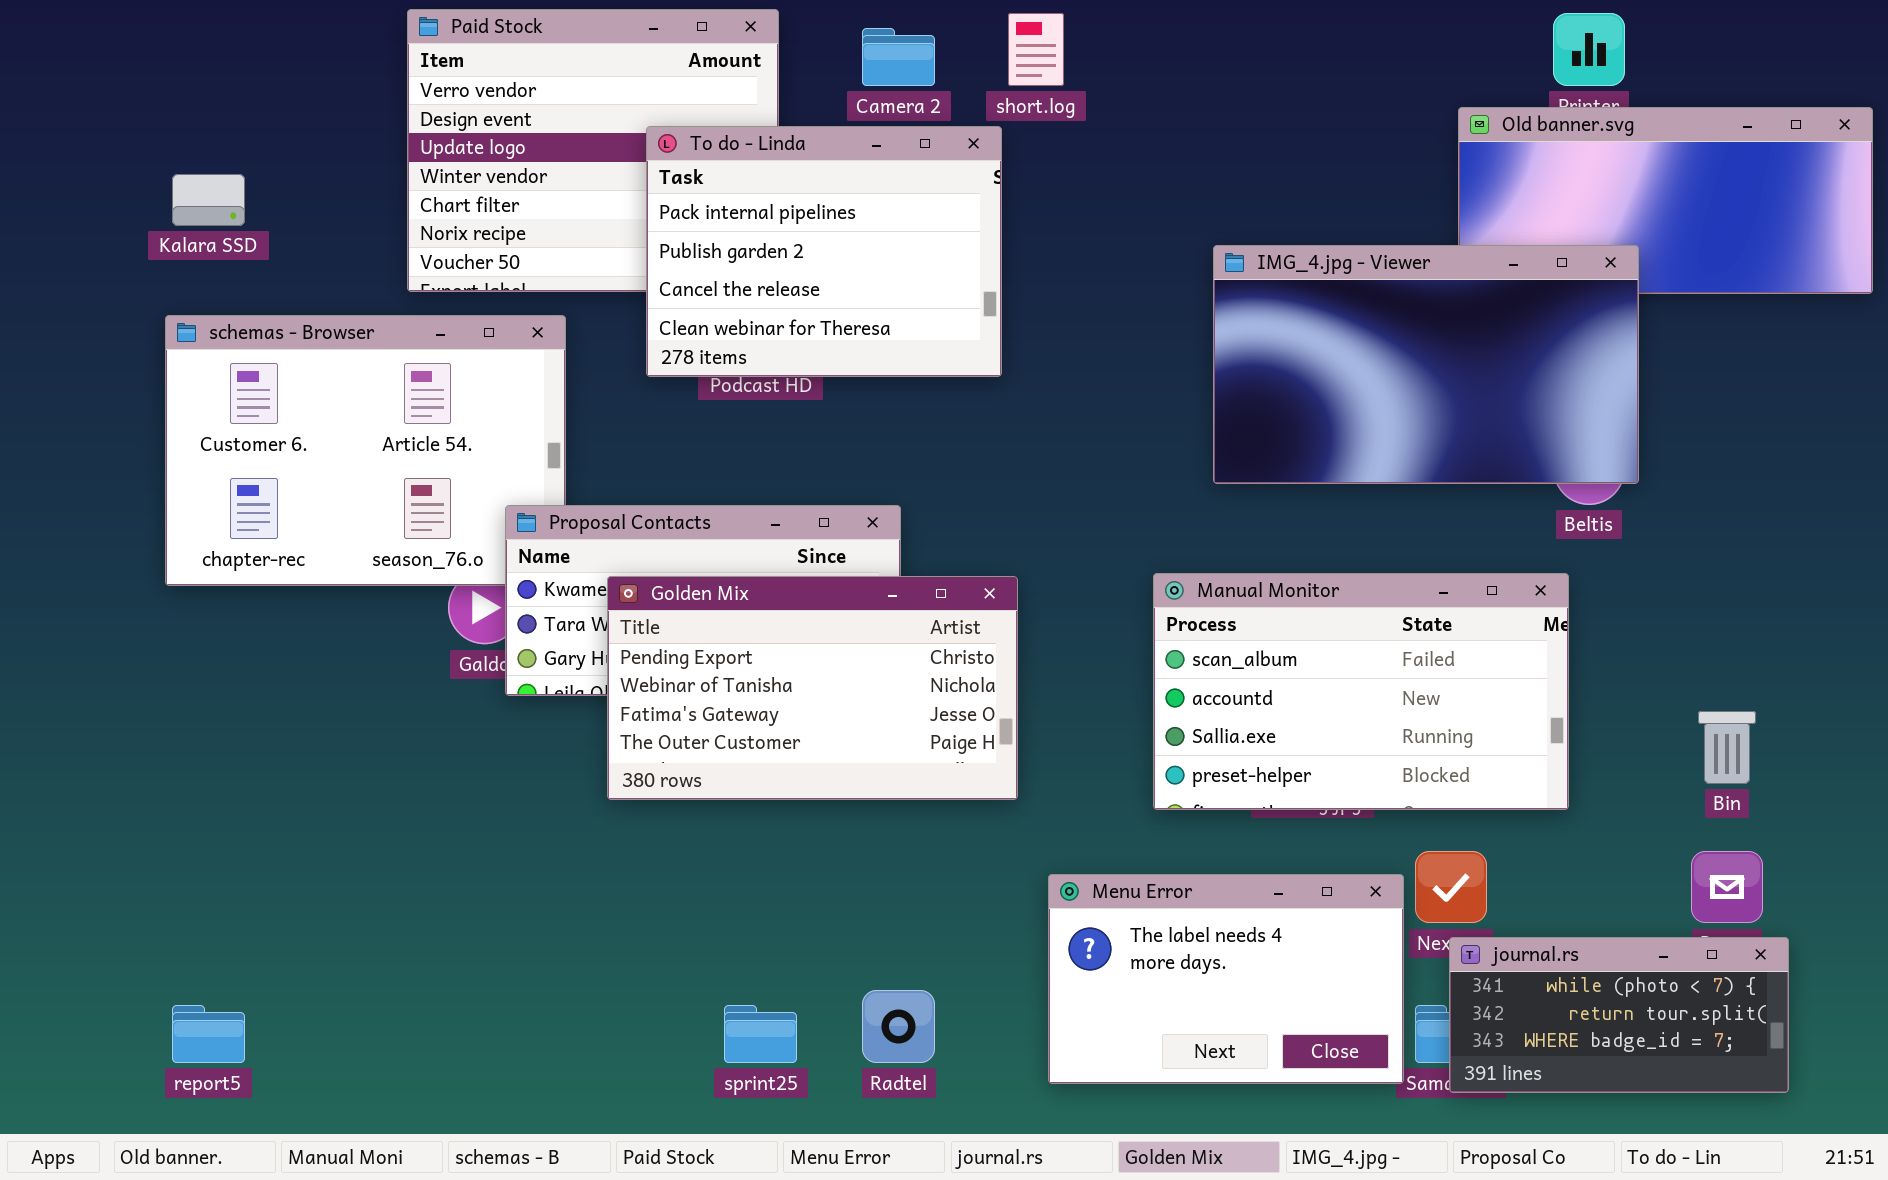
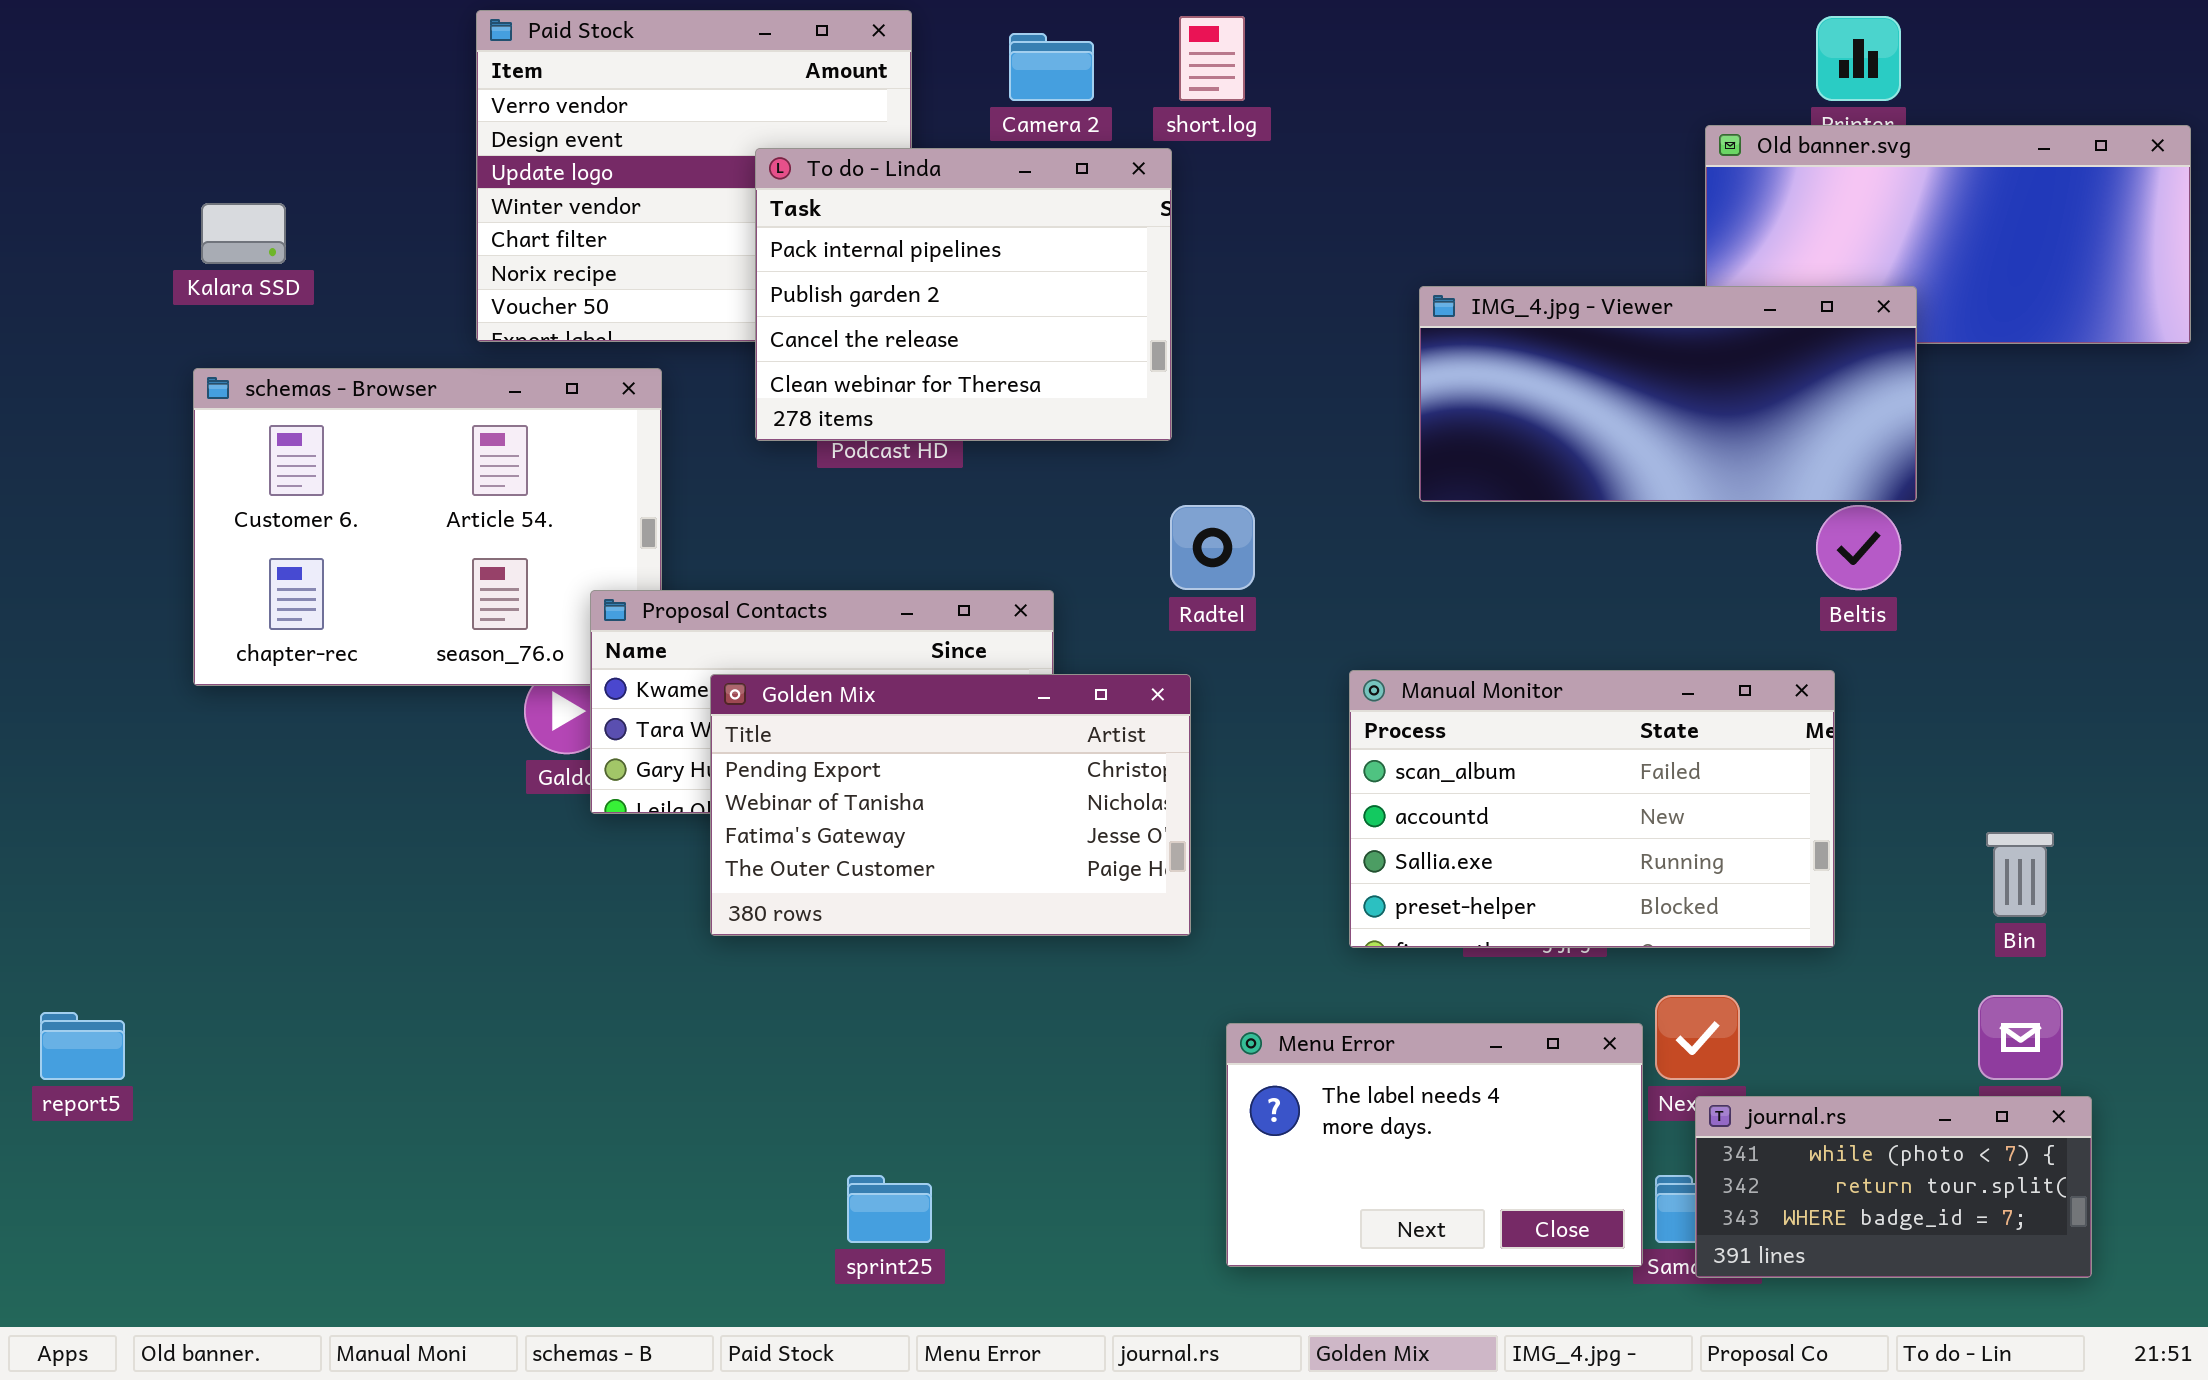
IMG_4.jpg - Viewer: [1213,245,1639,484] -> [1419,286,1917,502], resized
Radtel: [862,990,935,1063] -> [1170,505,1255,590], moved
report5: [172,1005,245,1063] -> [40,1012,125,1080], moved

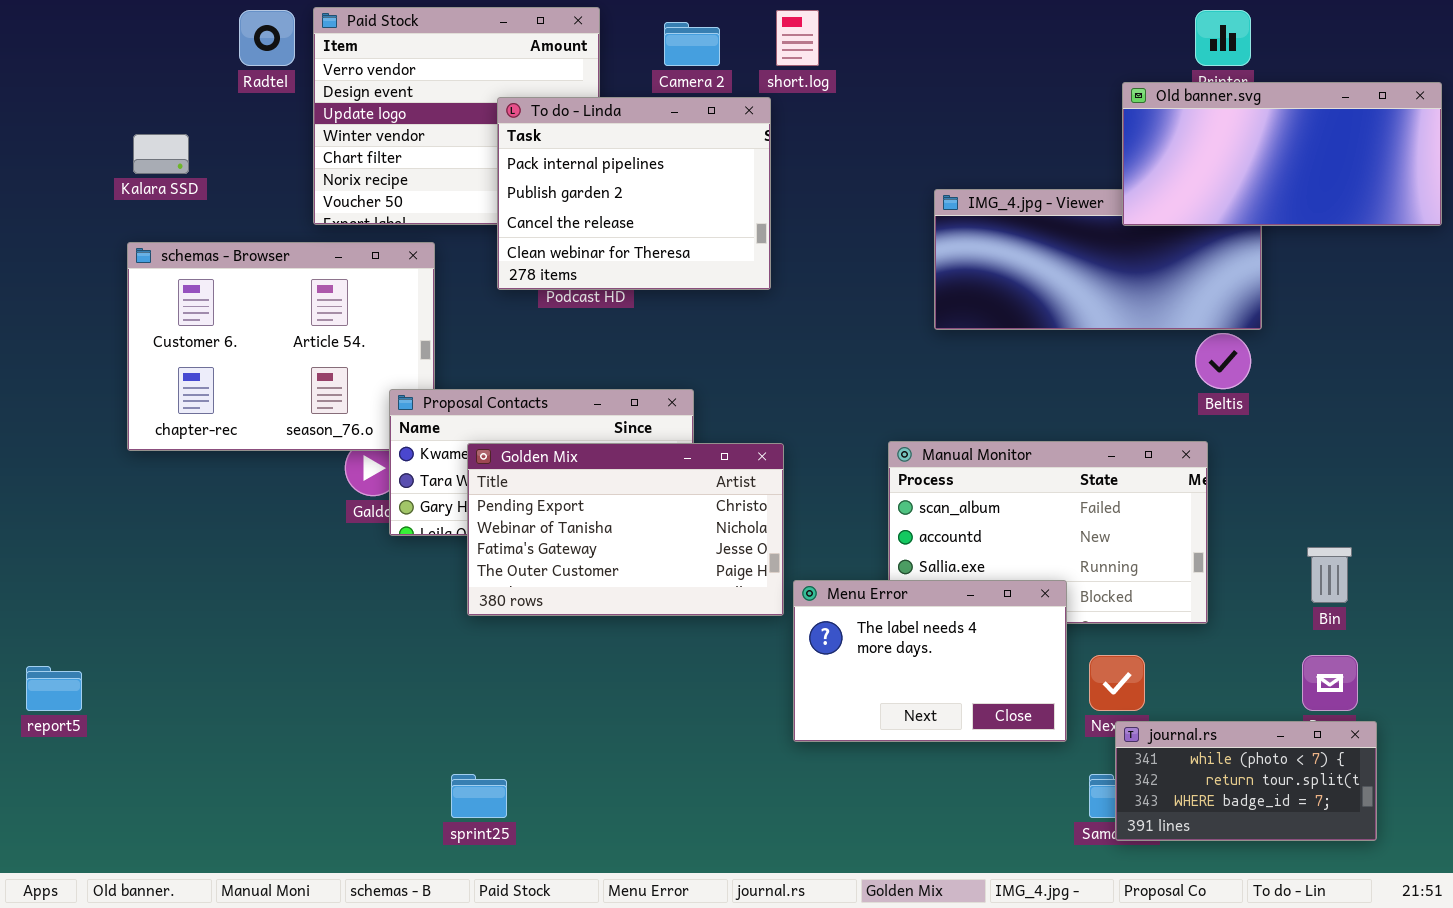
Old banner.svg: [1705,125,2191,344] -> [1122,82,1442,226], raised
Radtel: [1170,505,1255,590] -> [239,10,295,66], moved
Menu Error: [1226,1023,1643,1267] -> [793,580,1067,742], moved
sprint25: [847,1175,932,1243] -> [451,774,507,818], moved

